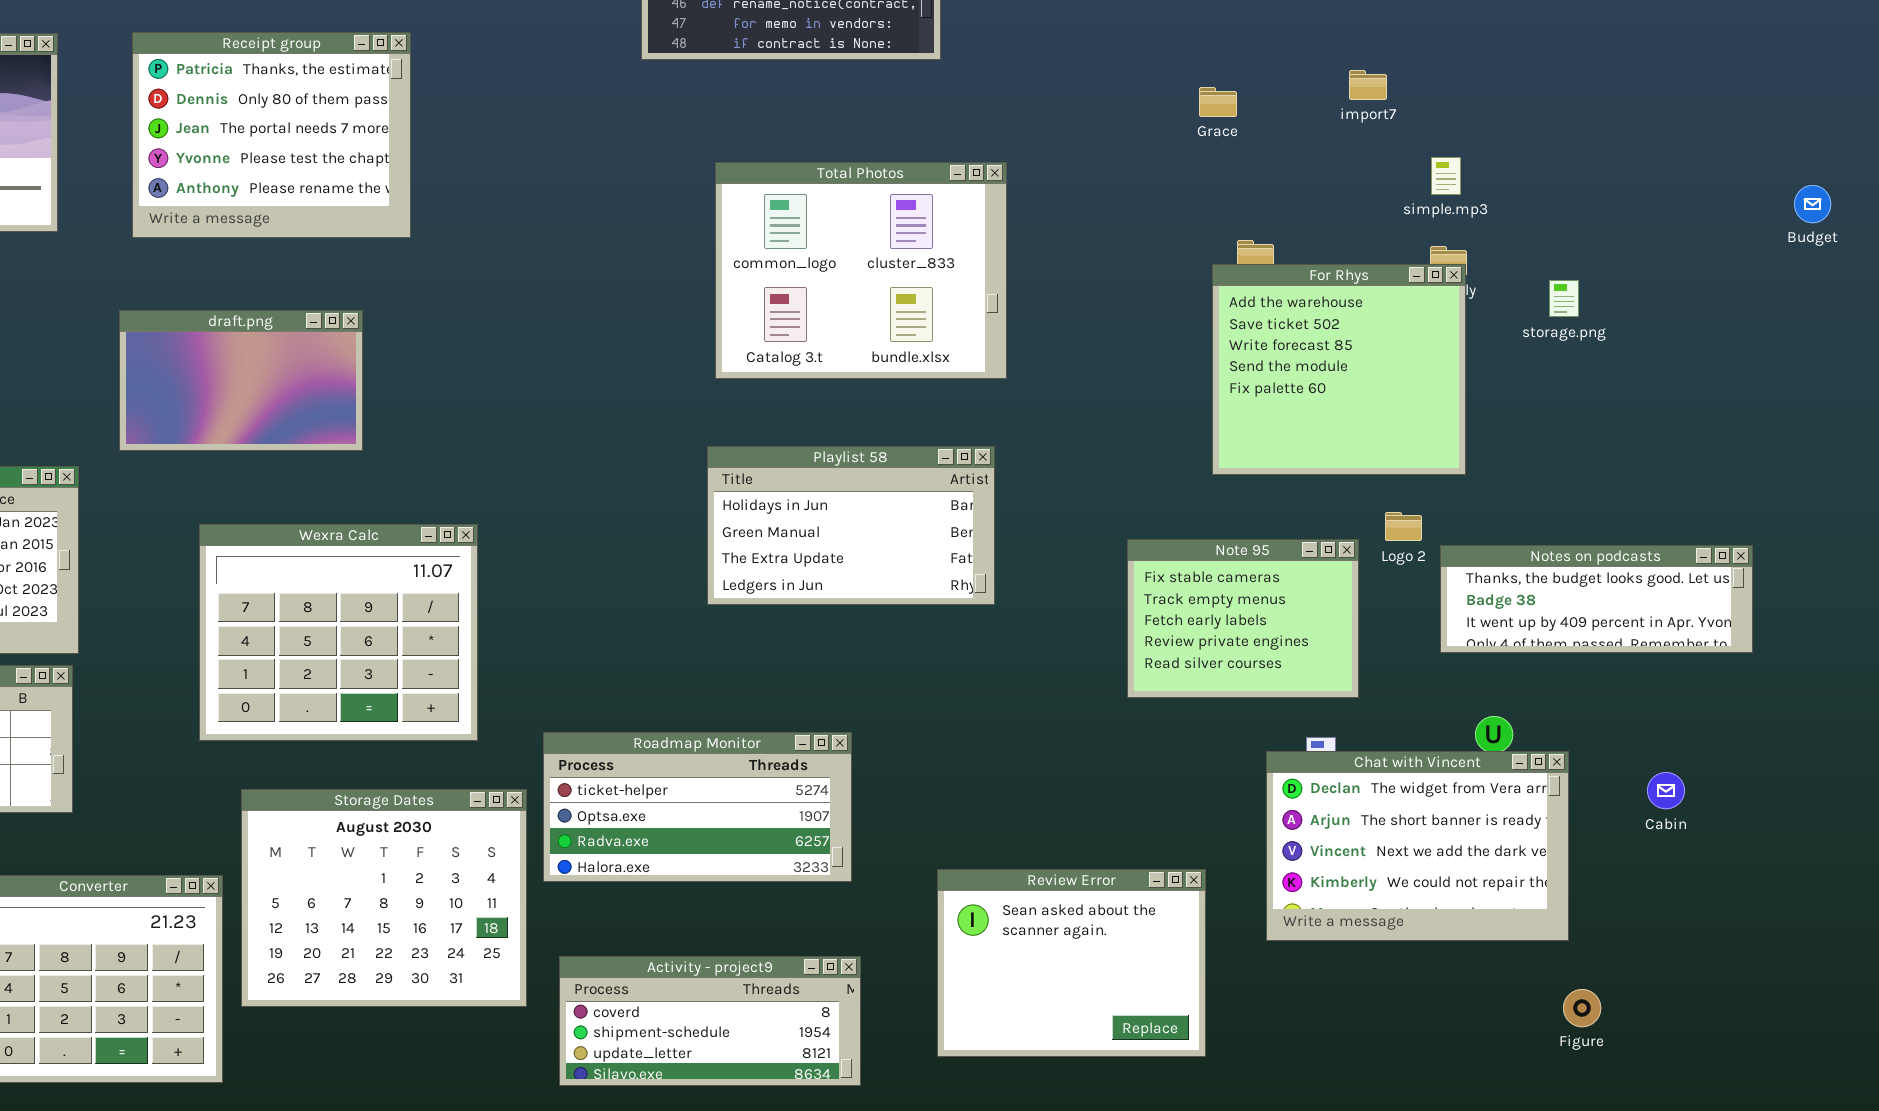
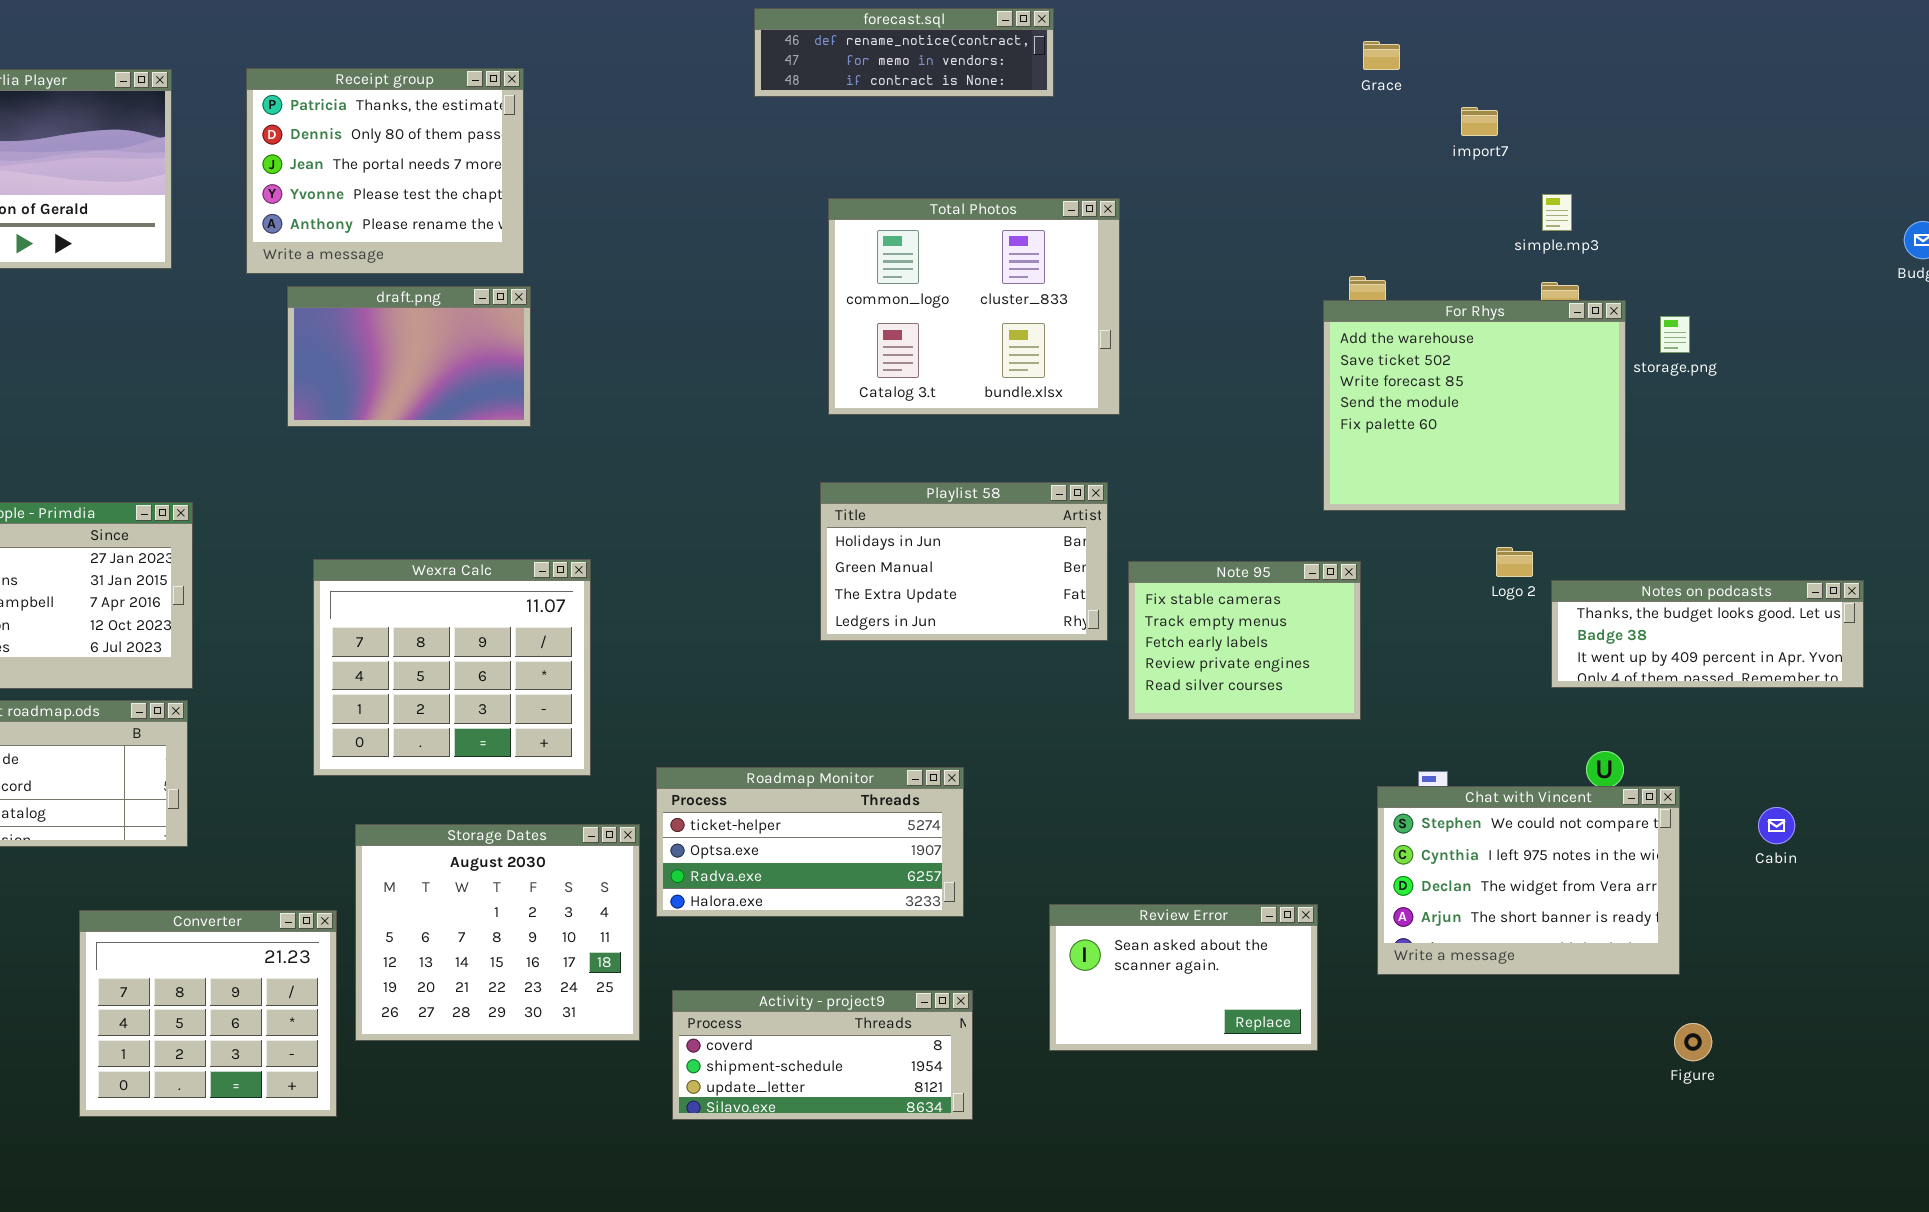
Grace: [1199,87,1237,117] -> [1363,41,1400,70], moved
For Rhys: [1212,264,1466,475] -> [1323,300,1626,511], resized
draft.png: [119,310,363,451] -> [287,286,531,427], moved
Note 95: [1127,539,1359,698] -> [1128,561,1361,720], moved
Chat with Vincent: [1266,751,1569,941] -> [1377,786,1680,975], scrolled up 2 rows
Review Error: [937,869,1206,1057] -> [1049,904,1318,1051], resized

